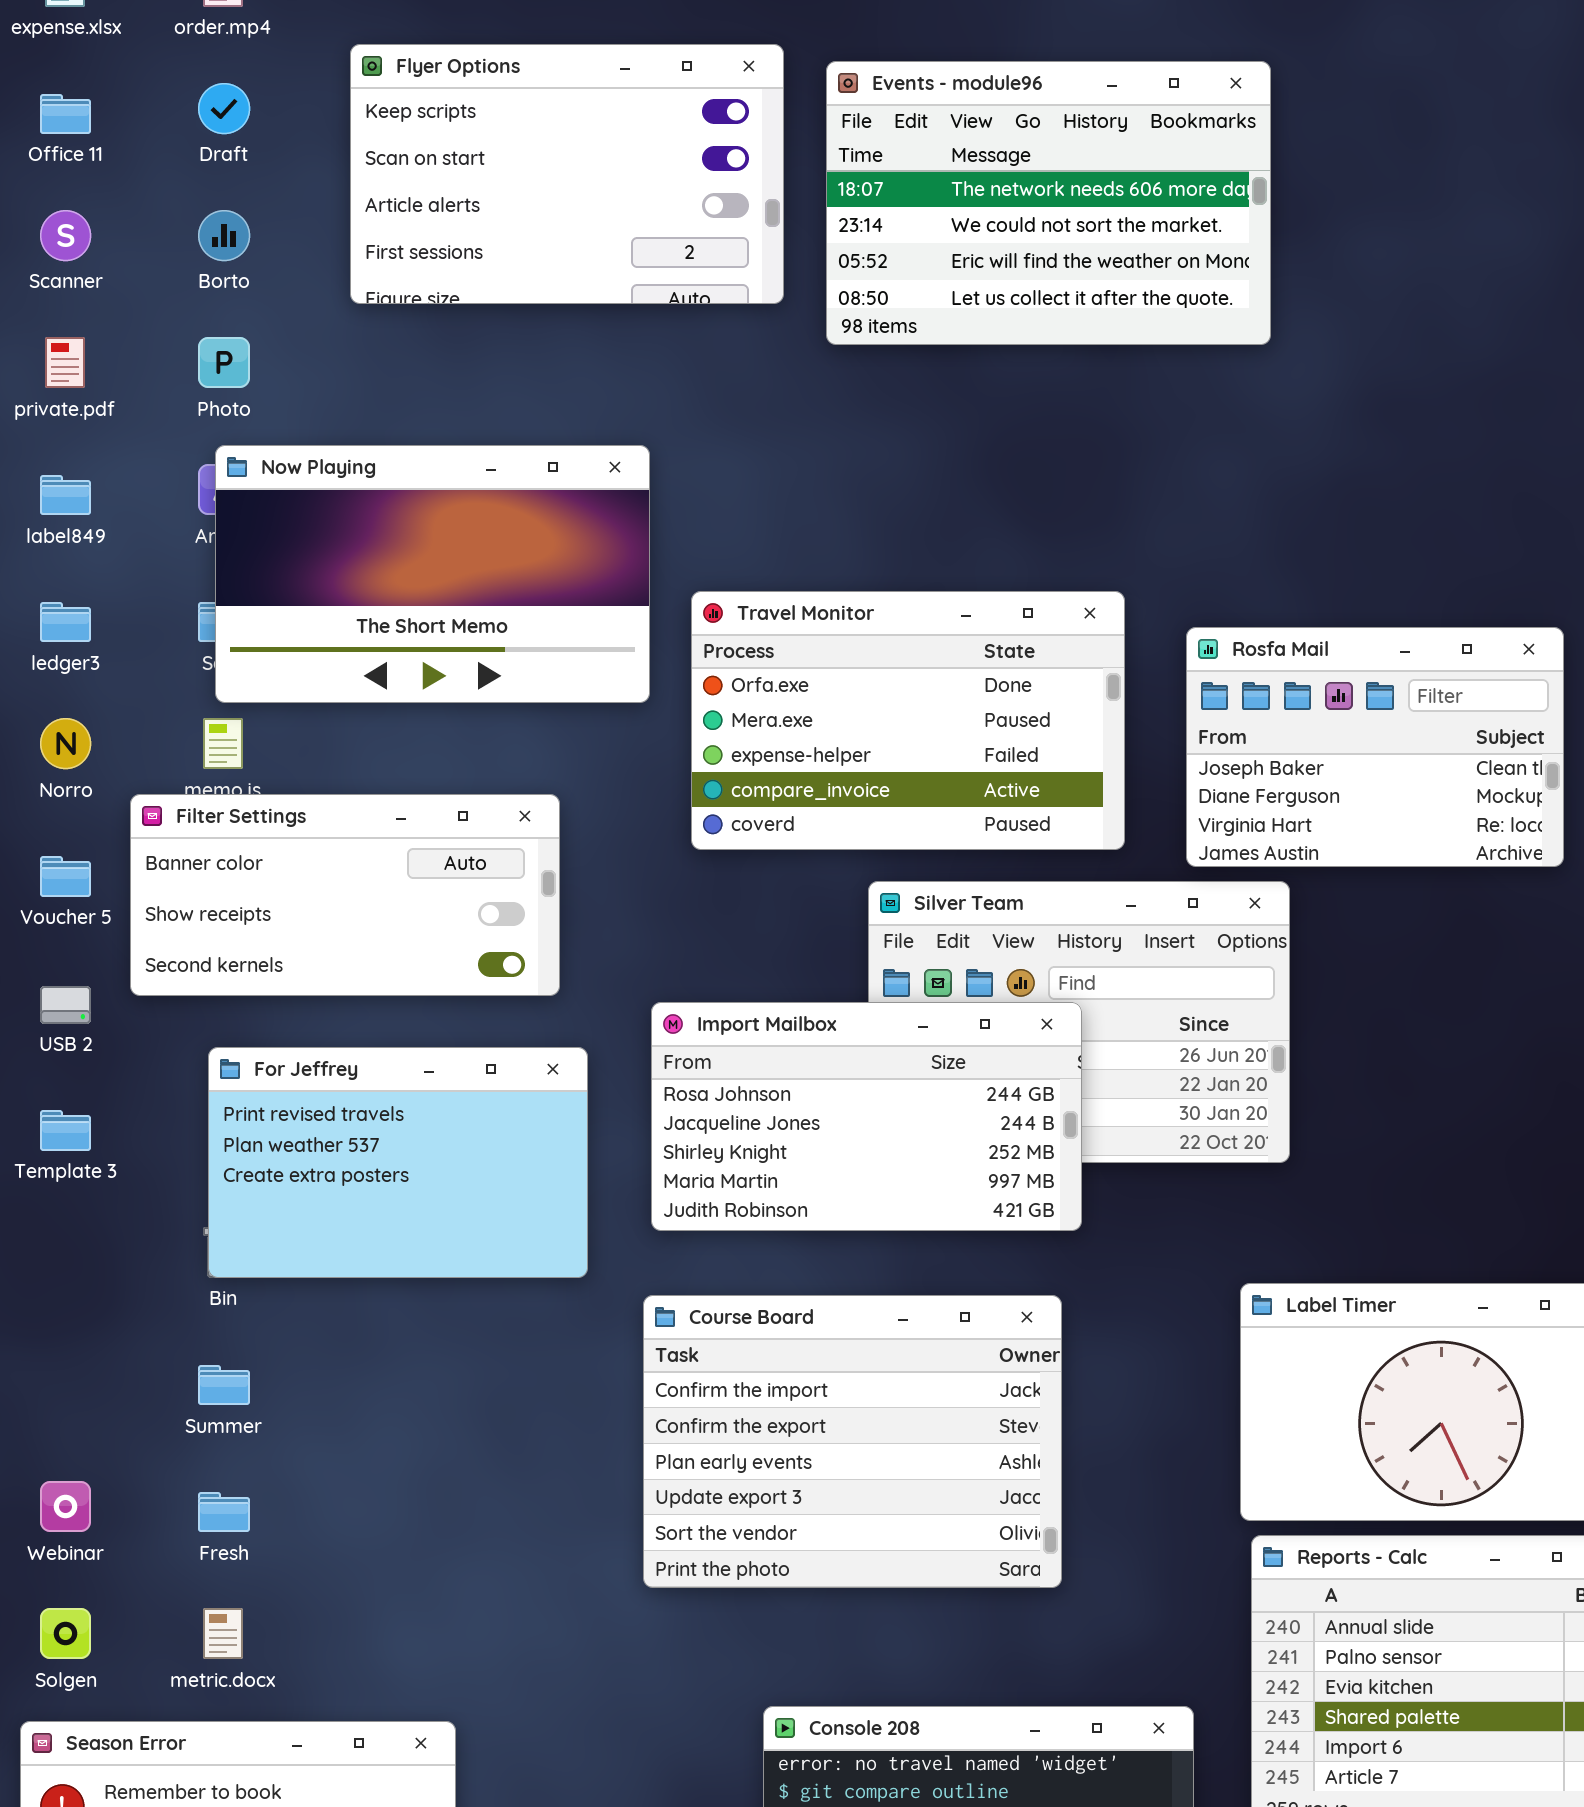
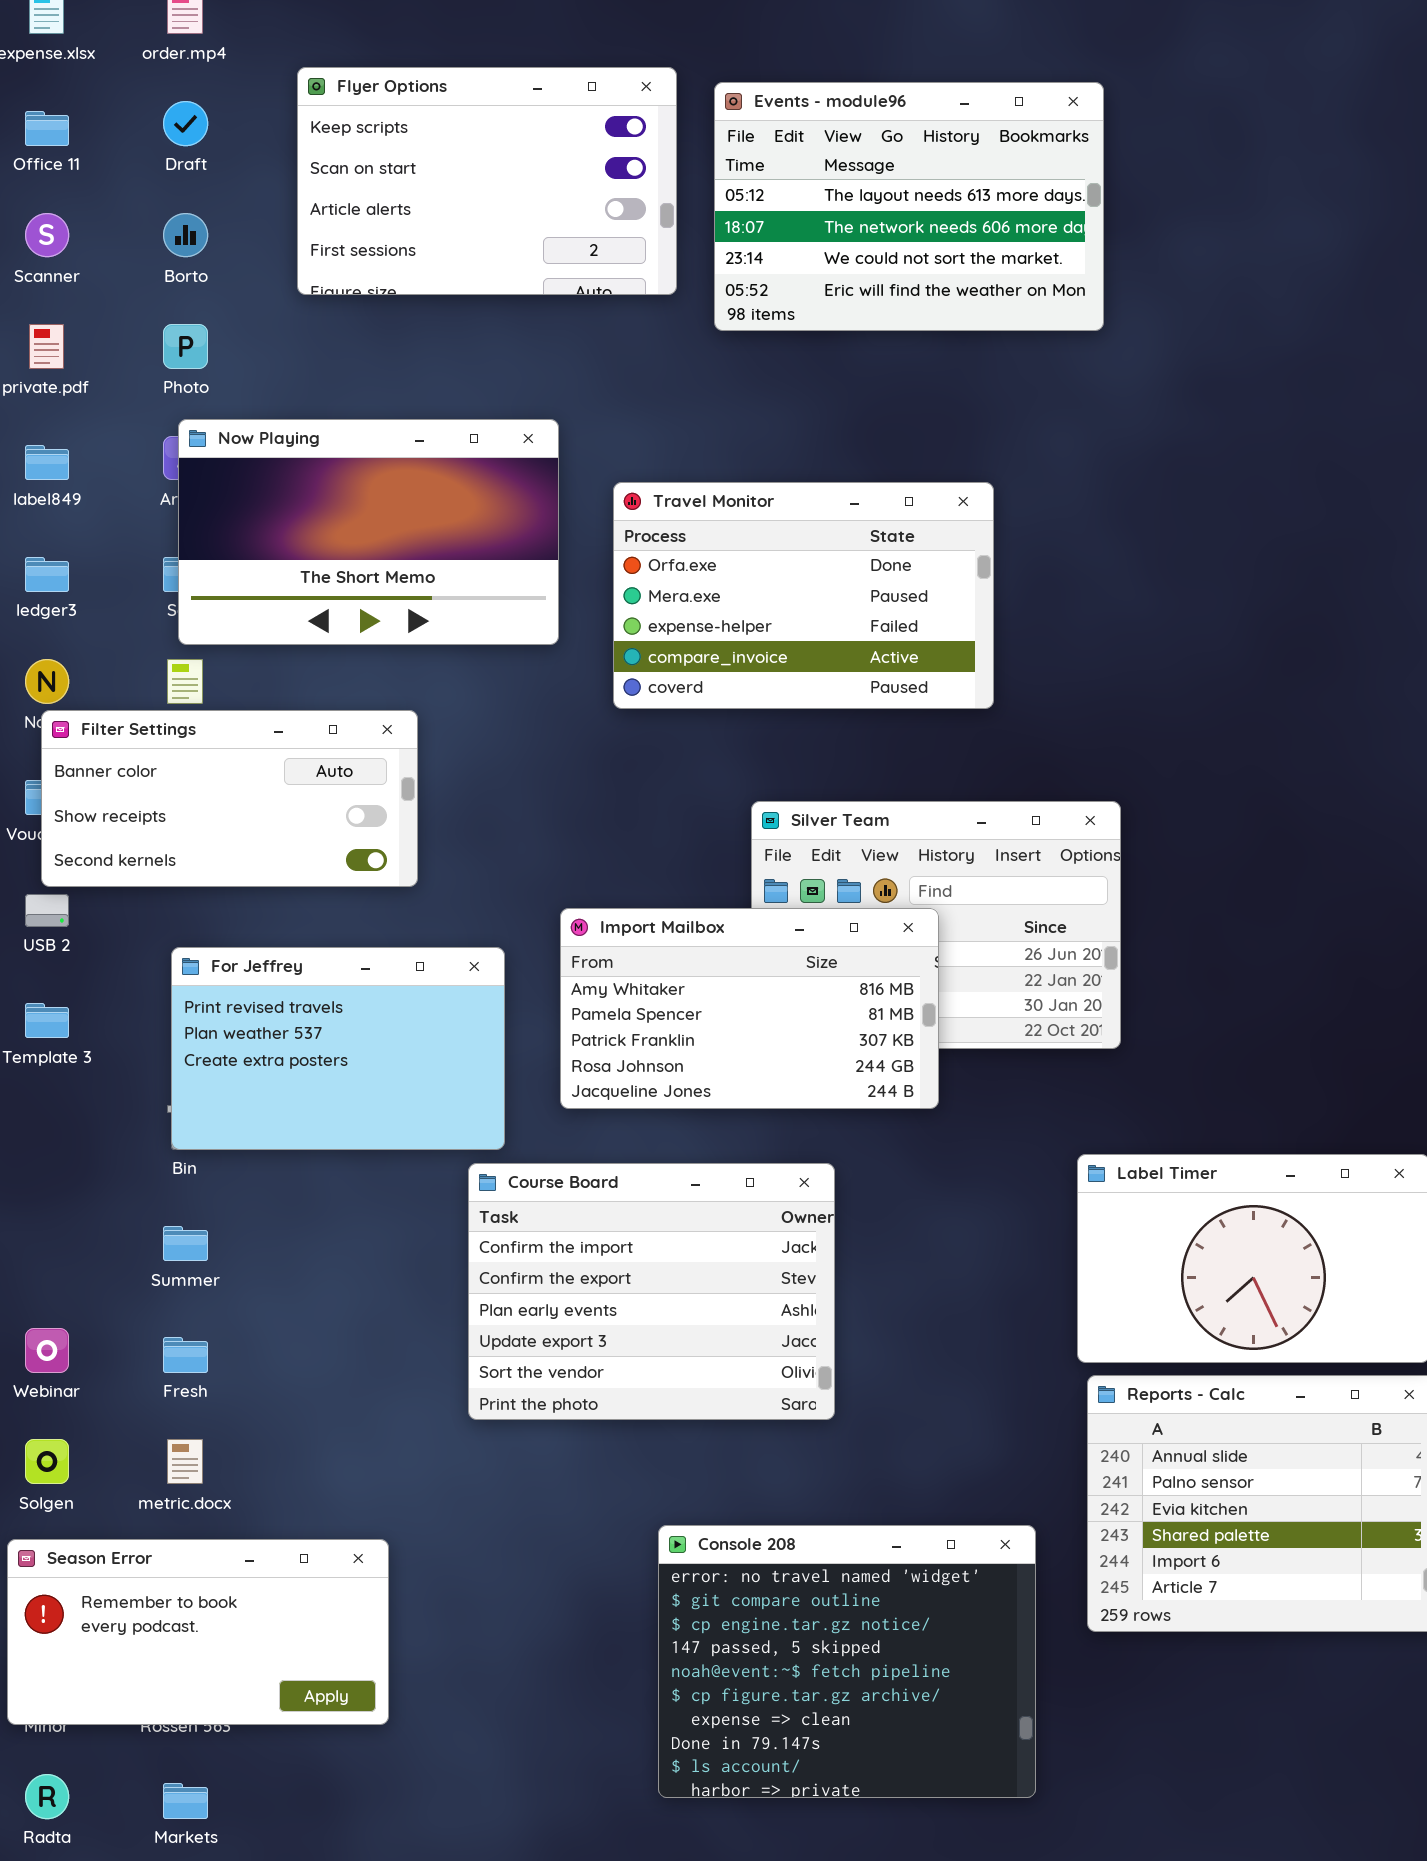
Events - module96: [826,61,1271,345] -> [714,82,1104,331], scrolled up 1 row
Travel Monitor: [691,591,1125,850] -> [613,482,994,709], moved
Rosfa Mail: [1186,627,1564,867] -> none, closed
Filter Settings: [130,794,560,996] -> [41,710,418,887], moved
Import Mailbox: [651,1002,1082,1231] -> [560,908,939,1109], scrolled up 3 rows
Course Board: [643,1295,1062,1588] -> [468,1163,835,1420], moved

